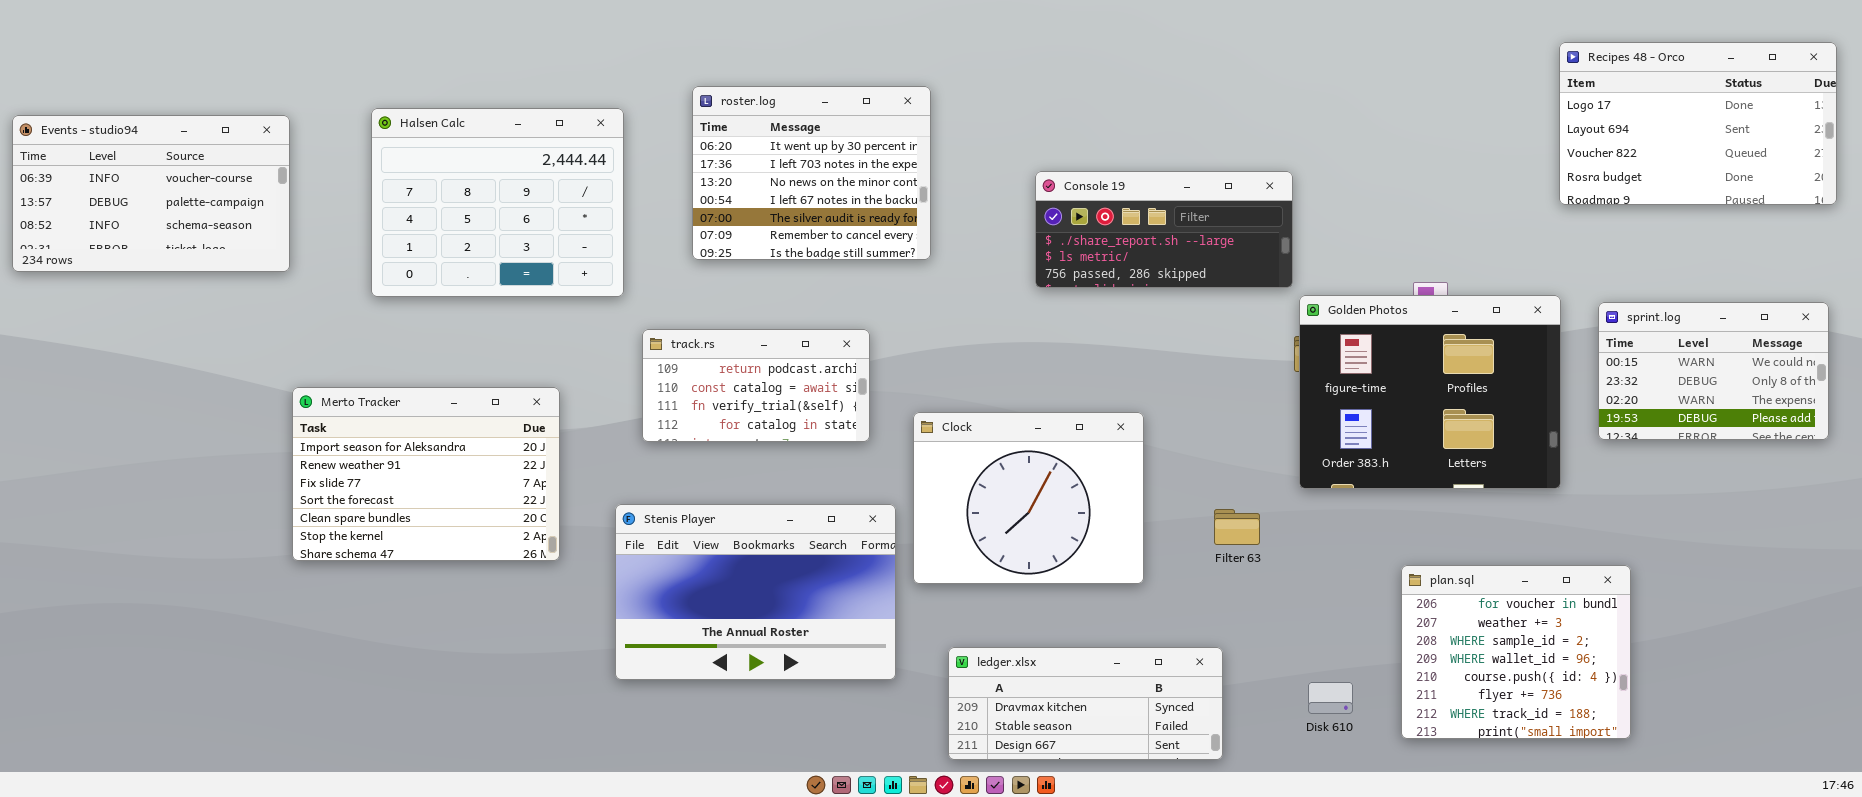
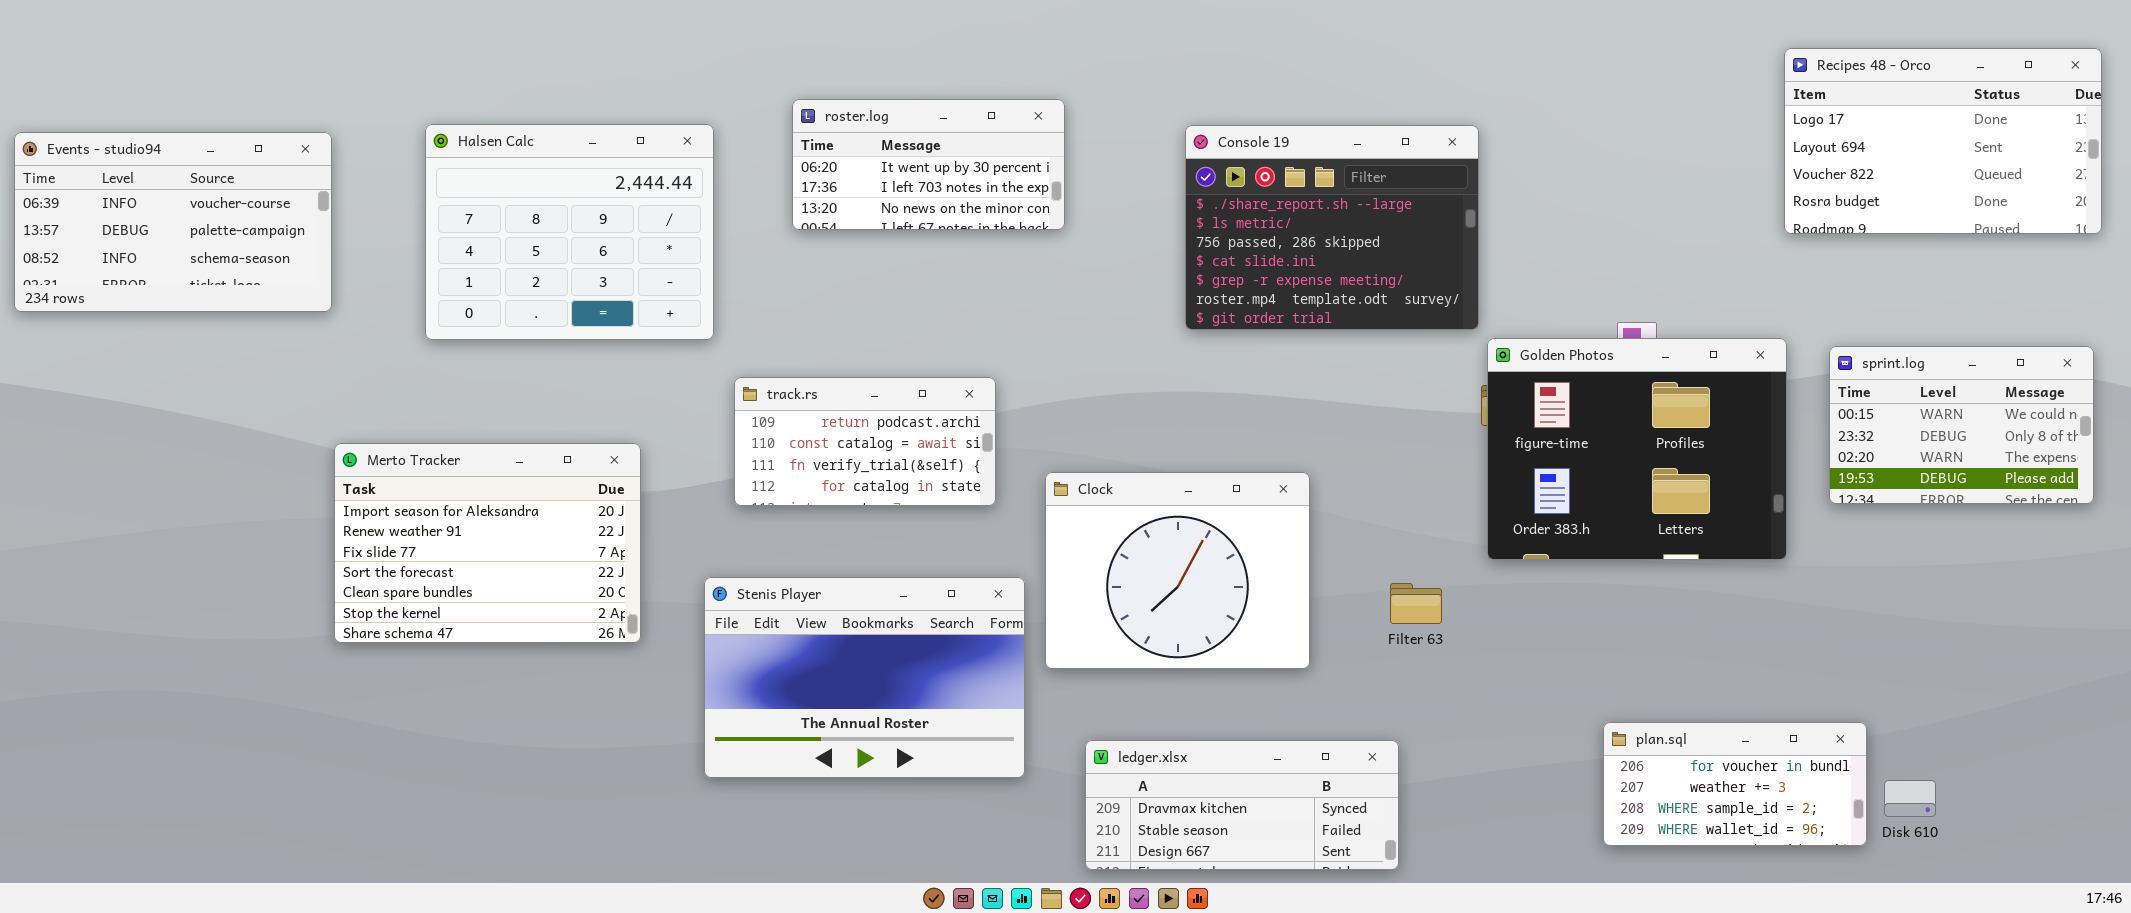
roster.log: [692,86,931,260] -> [792,99,1065,230], resized
Console 19: [1035,171,1293,288] -> [1185,125,1479,330], resized
plan.sql: [1401,565,1631,739] -> [1603,722,1867,846], resized
Disk 610: [1308,682,1353,714] -> [1884,780,1936,817], moved

